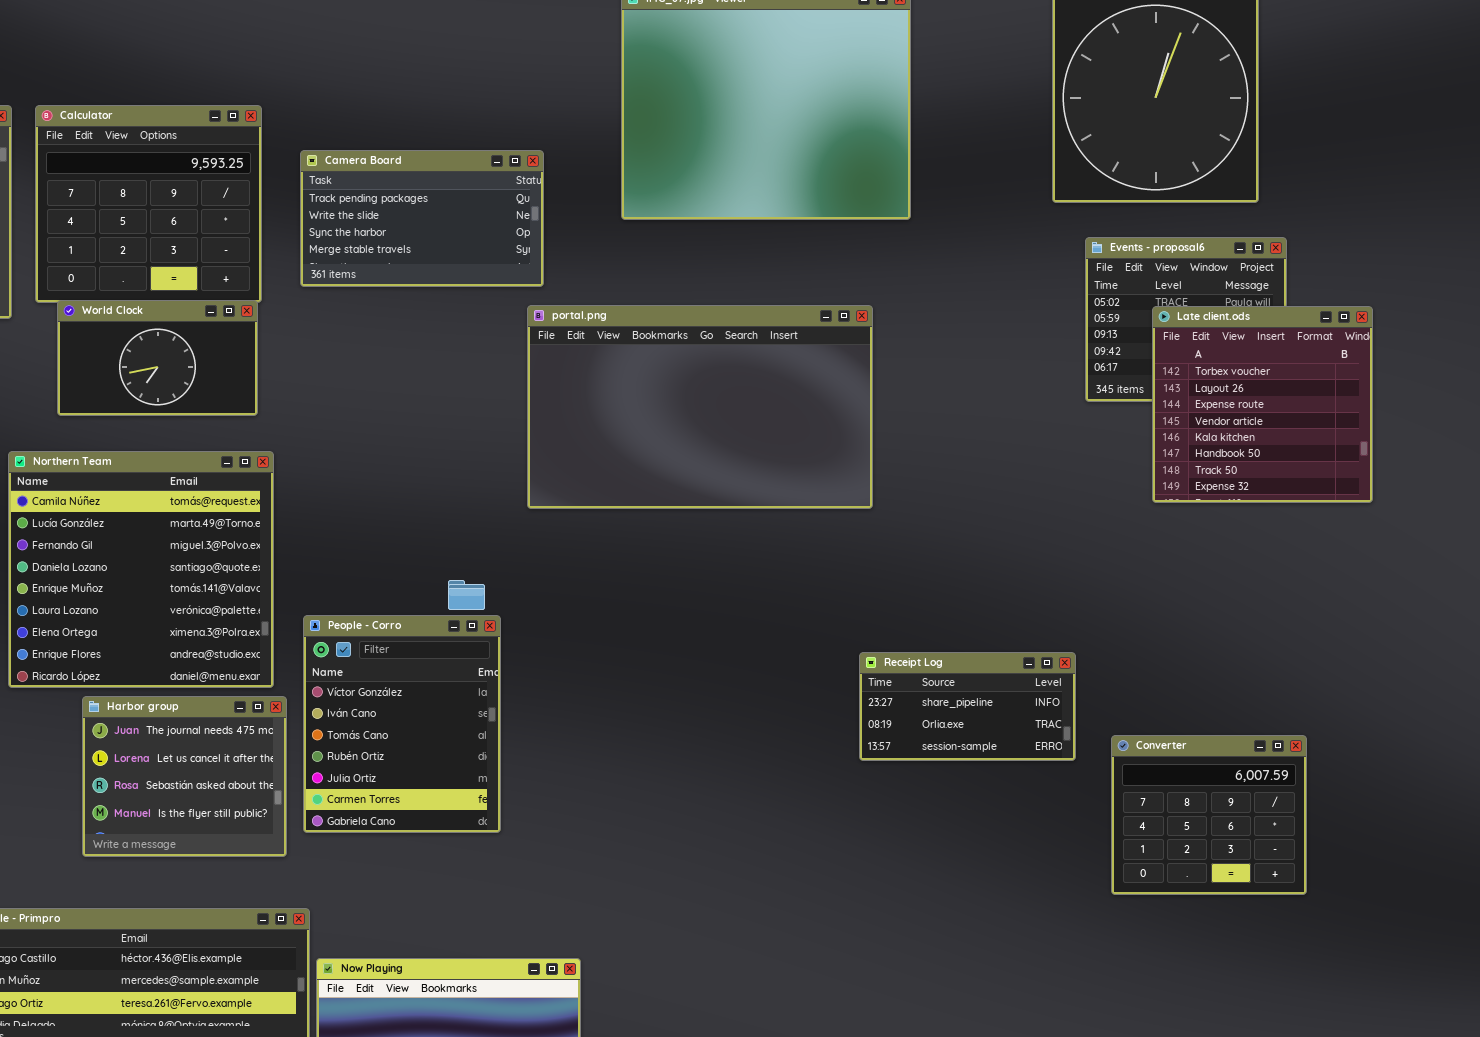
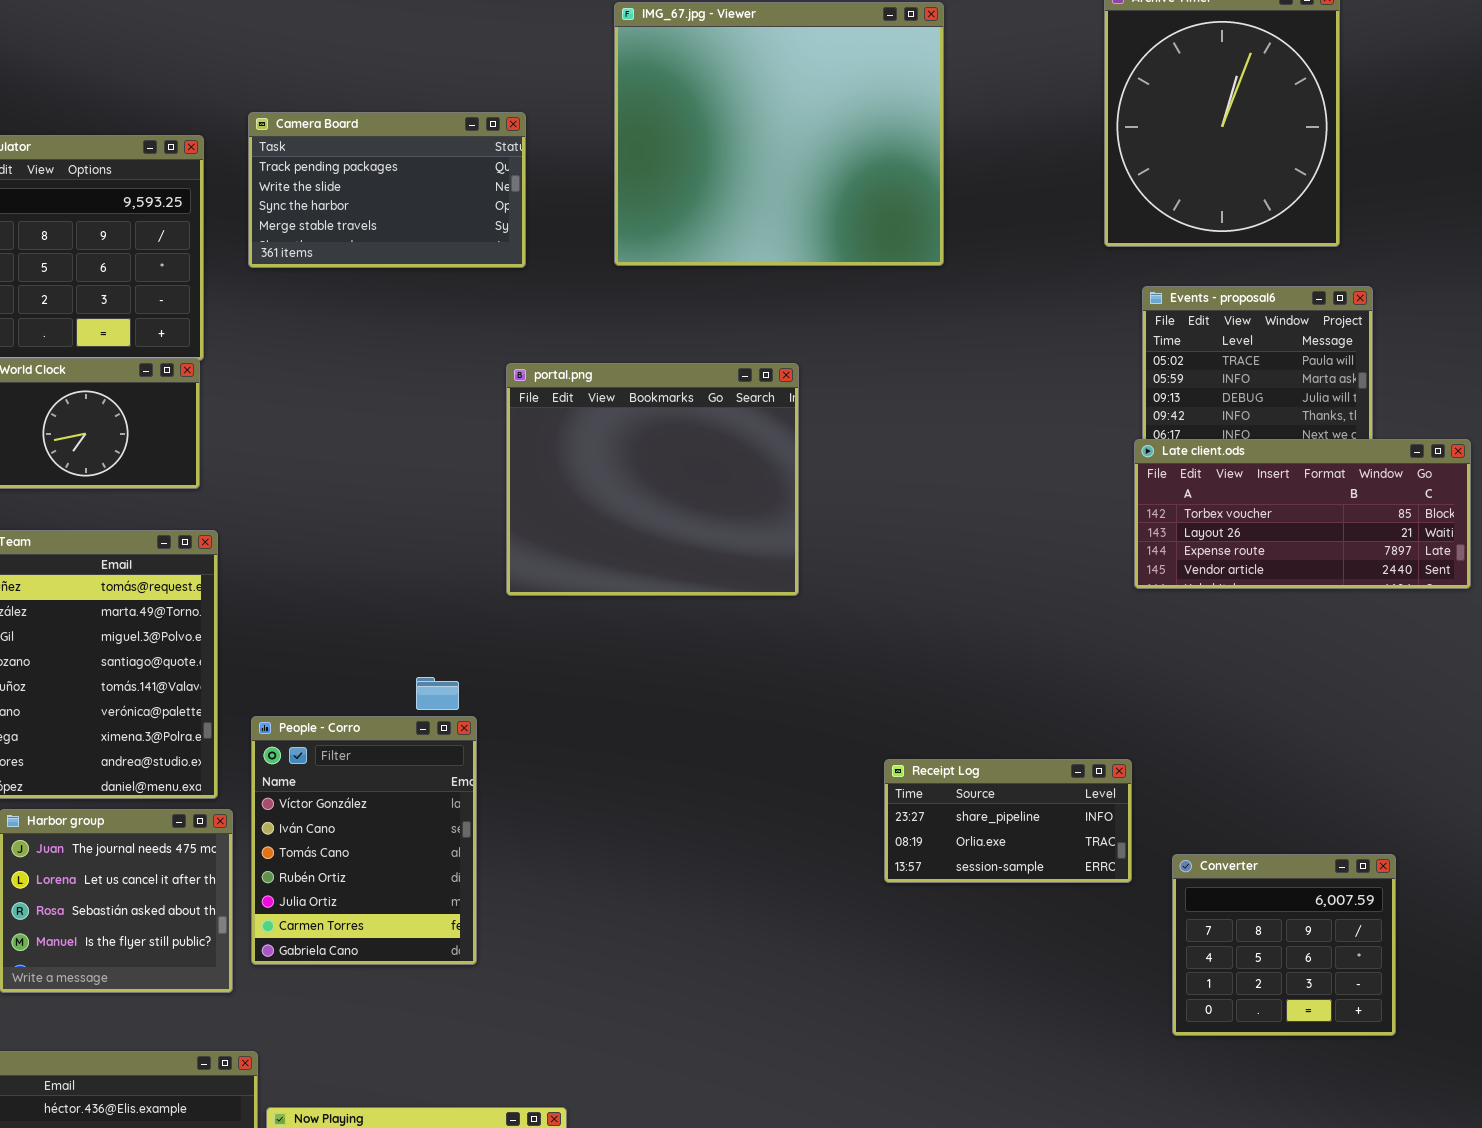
Camera Board: [300,150,544,287] -> [248,112,526,268], moved
portal.png: [527,305,873,509] -> [506,363,799,596], resized
Late client.ods: [1152,306,1373,503] -> [1134,439,1471,589], resized

